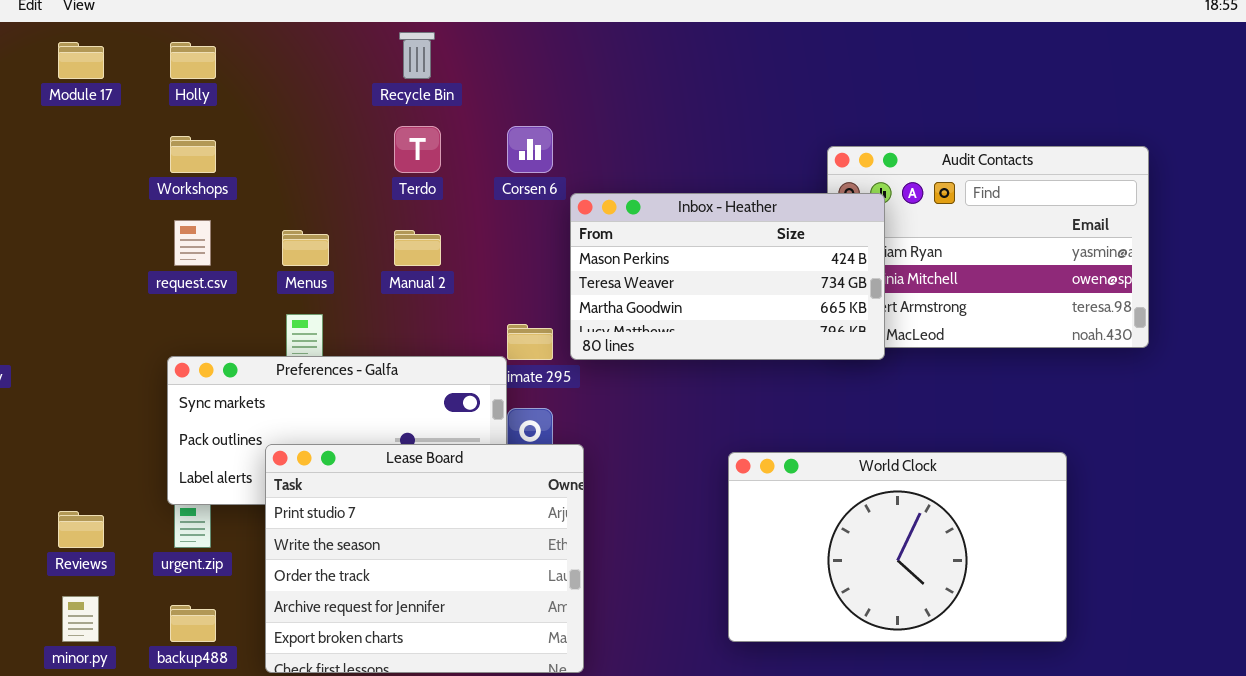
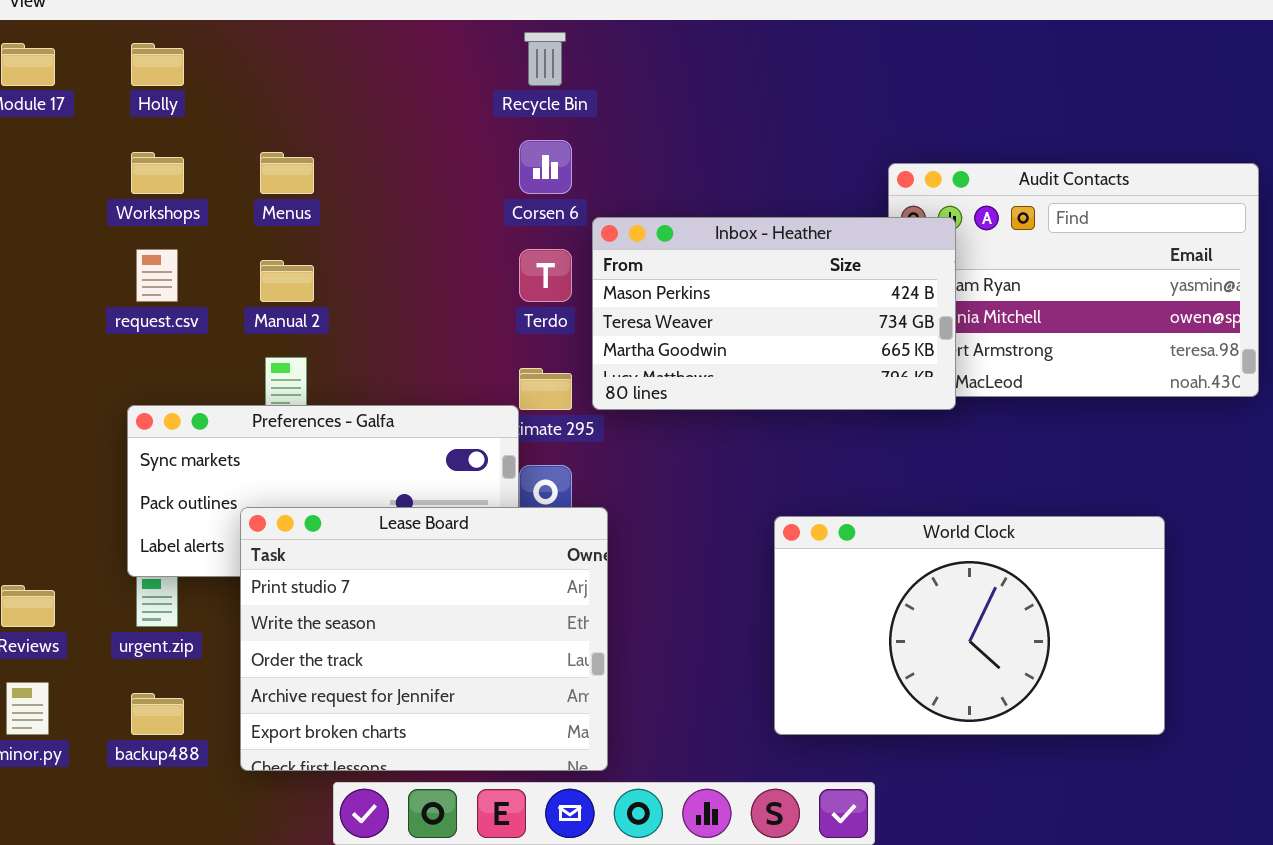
Recycle Bin: [399,32,435,79] -> [524,32,566,86], moved
Terdo: [394,126,441,173] -> [519,249,572,302], moved
Menus: [282,230,329,266] -> [260,152,314,194], moved
Manual 2: [394,230,441,266] -> [260,260,314,302], moved

